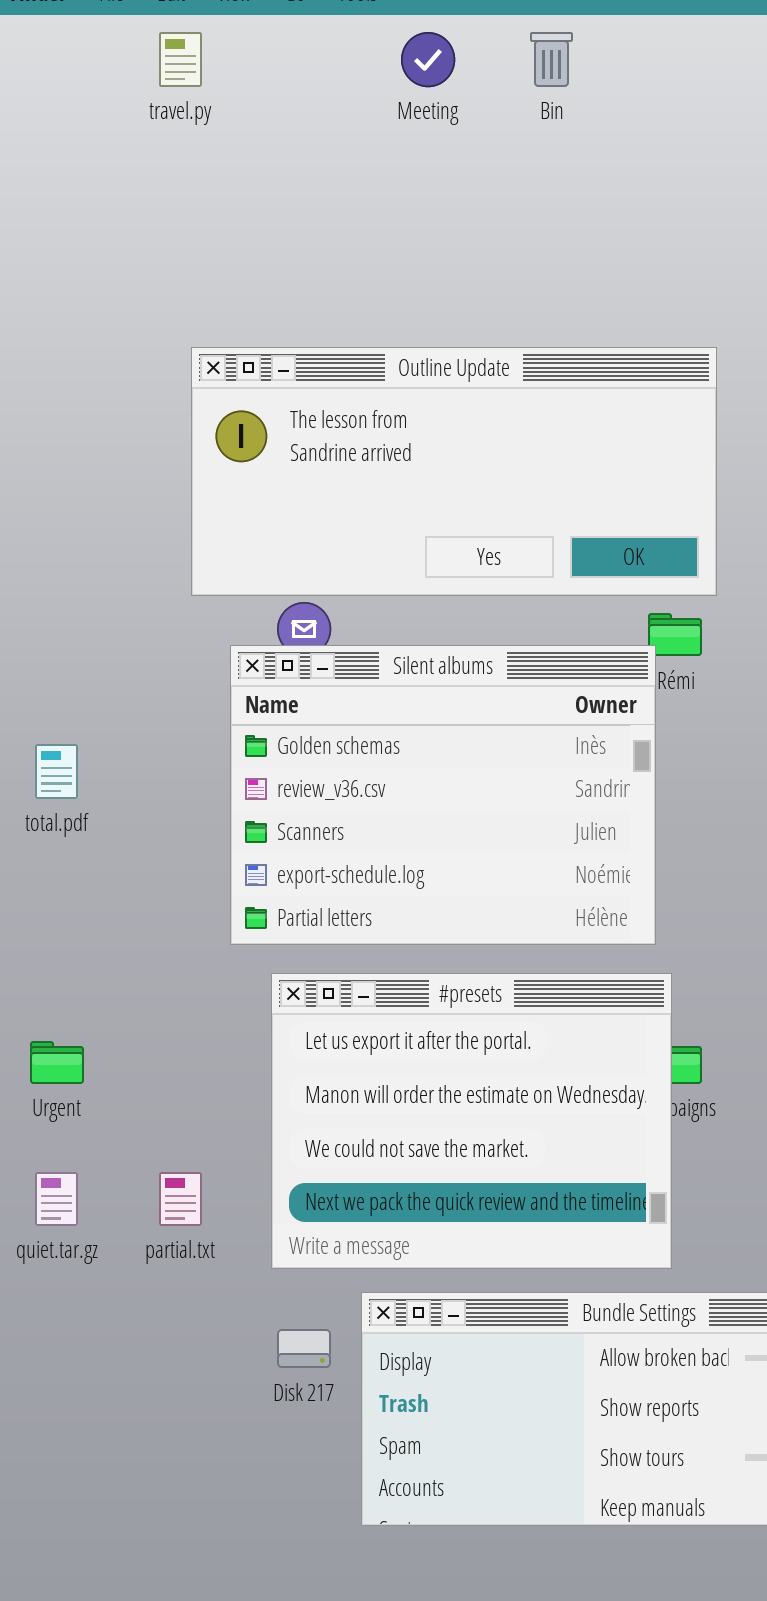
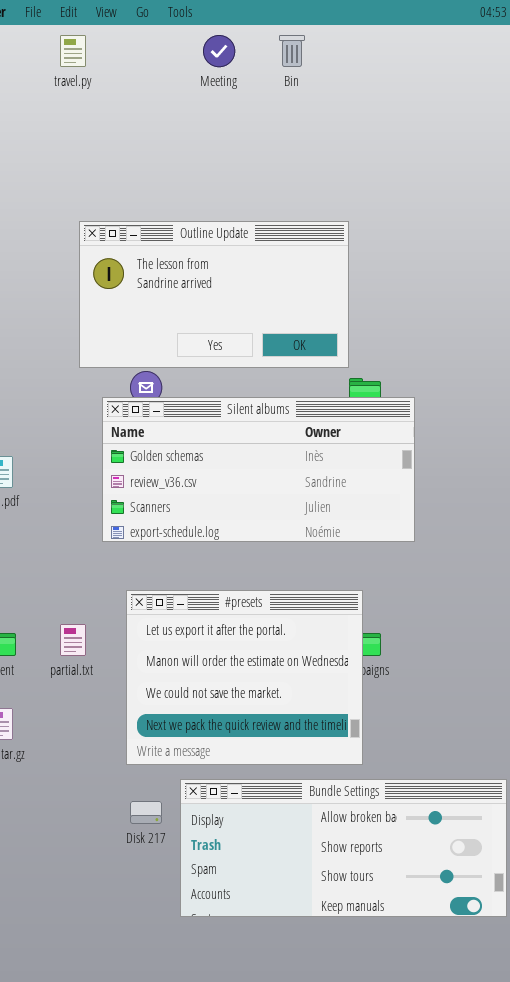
Outline Update: [191,347,717,596] -> [79,221,349,368], resized
Silent albums: [230,645,656,945] -> [102,397,415,542], resized
partial.txt: [159,1172,202,1226] -> [60,624,86,656], moved

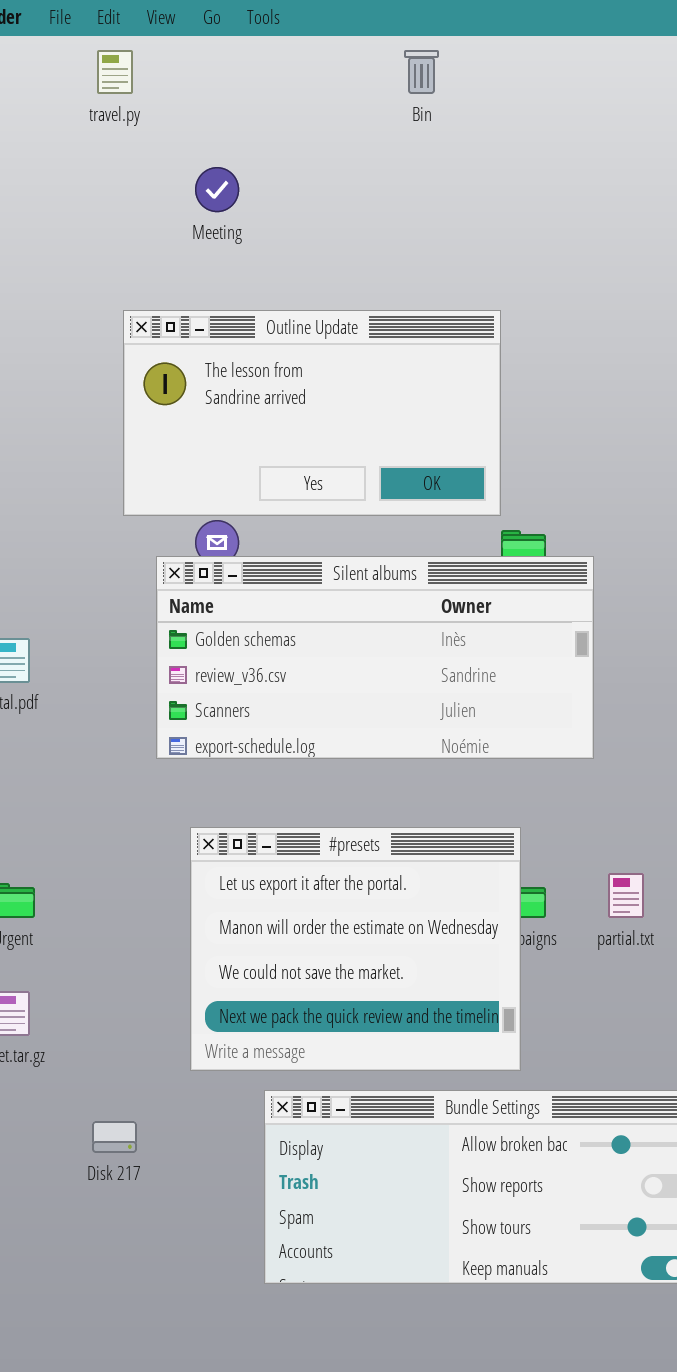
Meeting: [203,35,235,67] -> [195,167,239,212], moved
partial.txt: [60,624,86,656] -> [608,873,644,918], moved
Disk 217: [130,801,162,824] -> [92,1121,137,1153], moved

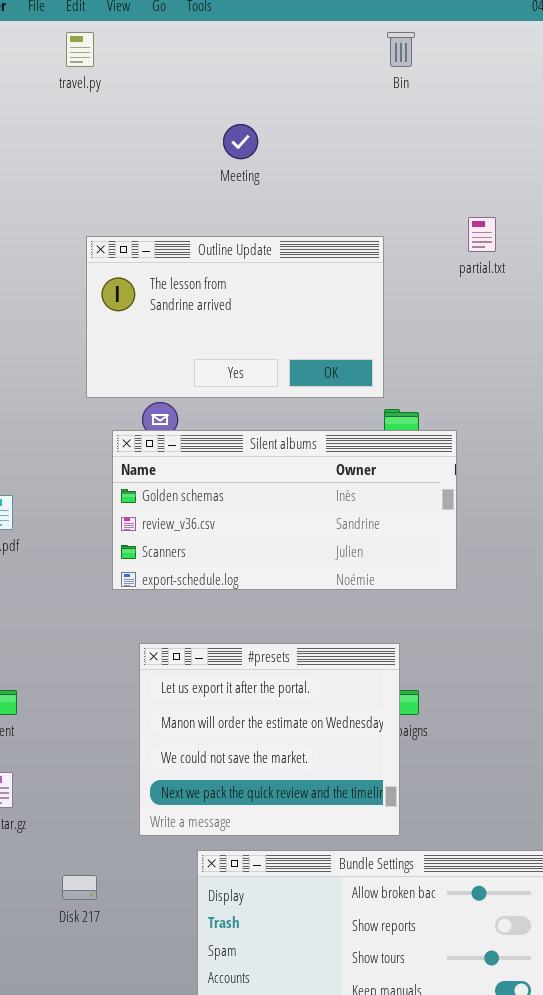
Bin: [404,50,439,94] -> [387,32,415,67], moved
Meeting: [195,167,239,212] -> [223,124,258,159], moved
partial.txt: [608,873,644,918] -> [468,217,496,252], moved

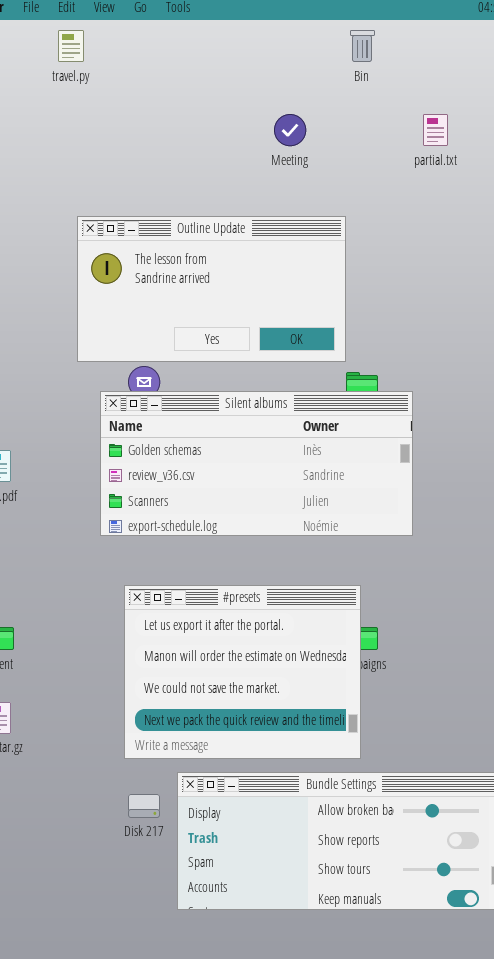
Meeting: [223,124,258,159] -> [274,114,306,146], moved
partial.txt: [468,217,496,252] -> [423,114,448,146], moved
Disk 217: [62,875,97,900] -> [128,794,160,818], moved

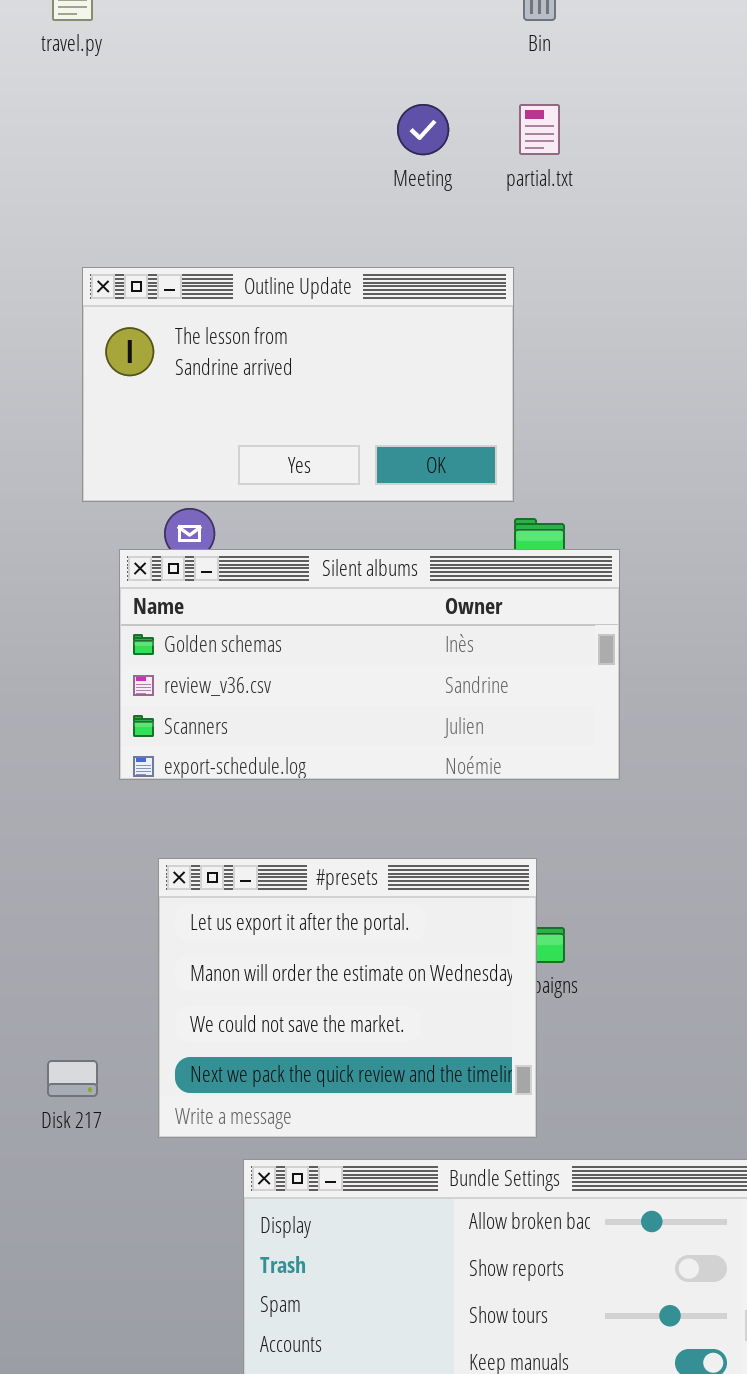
partial.txt: [423,114,448,146] -> [519,104,560,155], moved
Disk 217: [128,794,160,818] -> [47,1060,98,1097], moved

